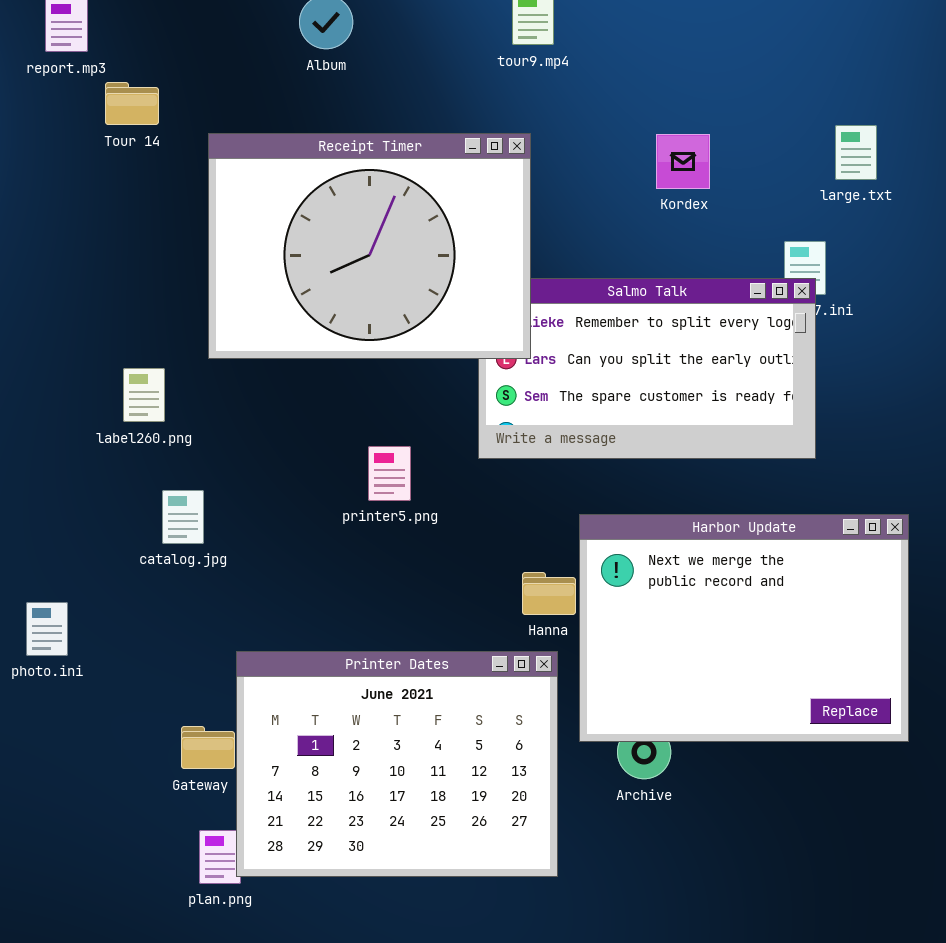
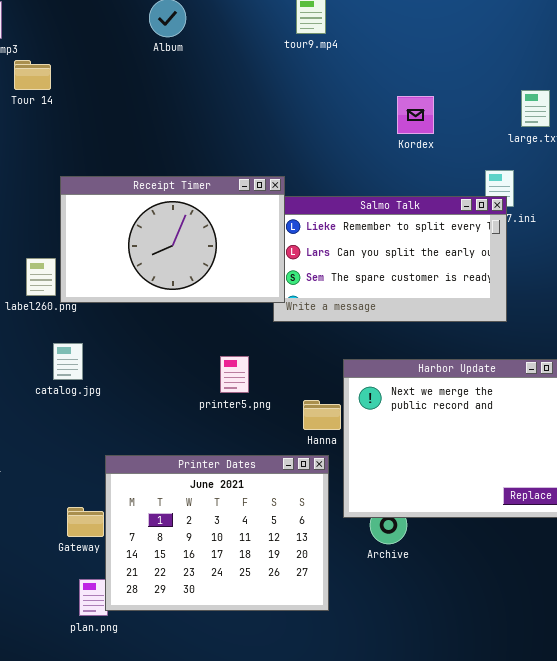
Receipt Timer: [208,133,531,359] -> [60,176,285,303], moved, resized
printer5.png: [368,446,411,501] -> [220,356,249,393], moved

